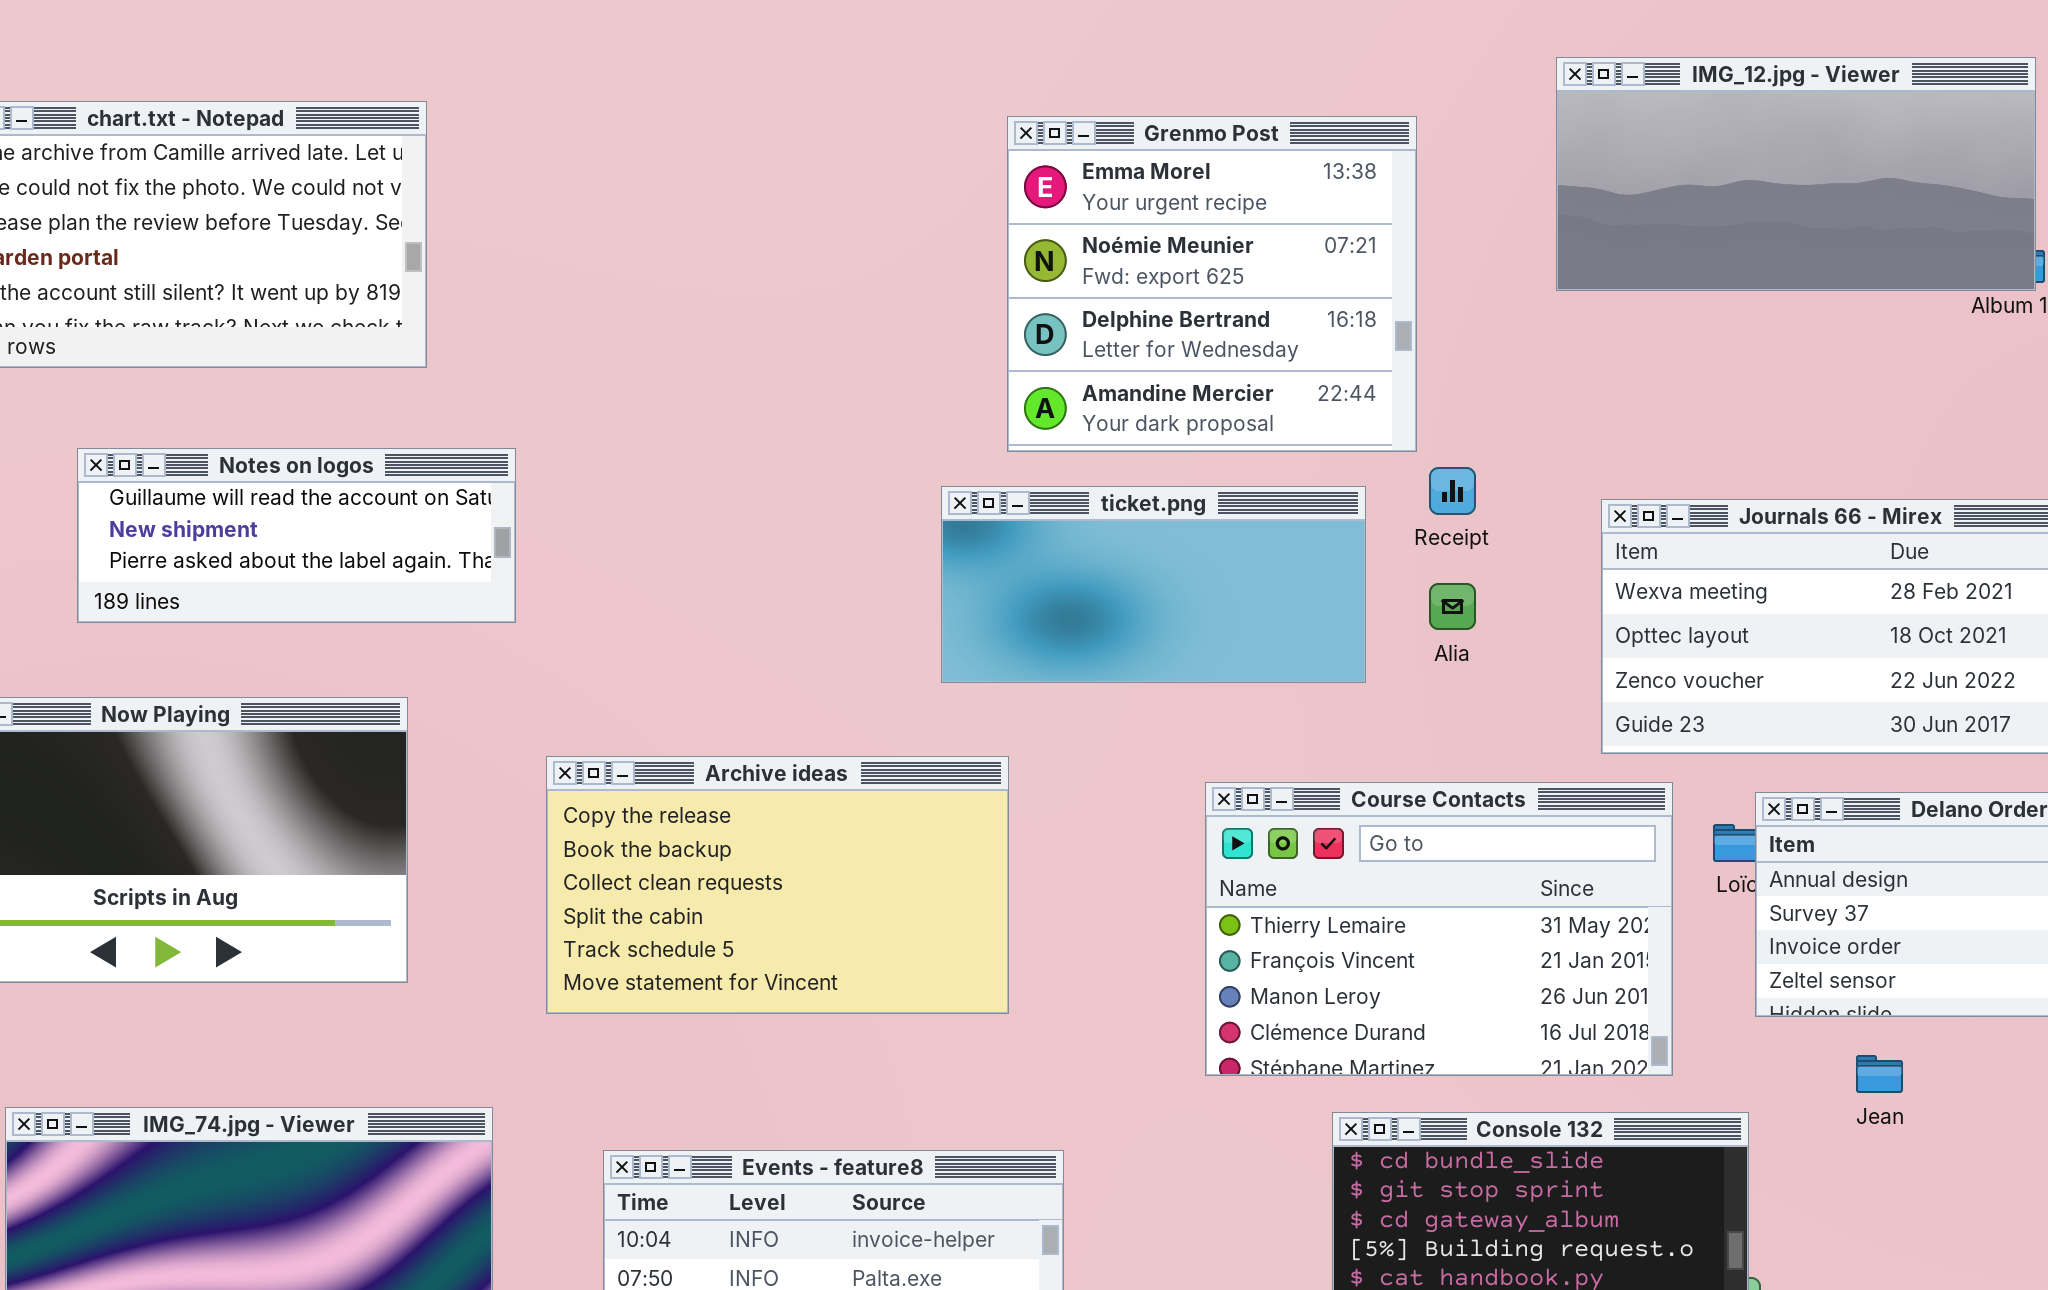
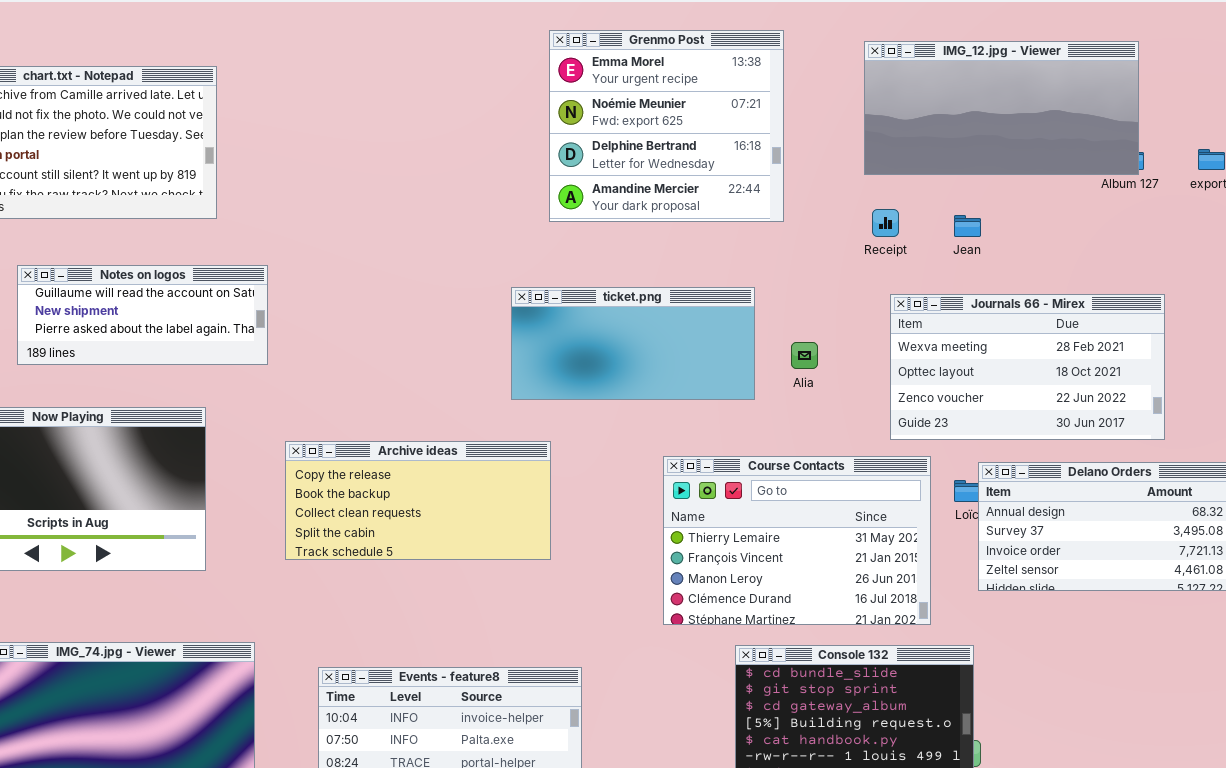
Grenmo Post: [1007,116,1417,452] -> [549,30,784,222], moved
Receipt: [1429,467,1476,515] -> [872,209,899,237], moved
Archive ideas: [546,756,1009,1014] -> [285,441,551,560], resized
Jean: [1856,1055,1903,1093] -> [954,215,981,237], moved

